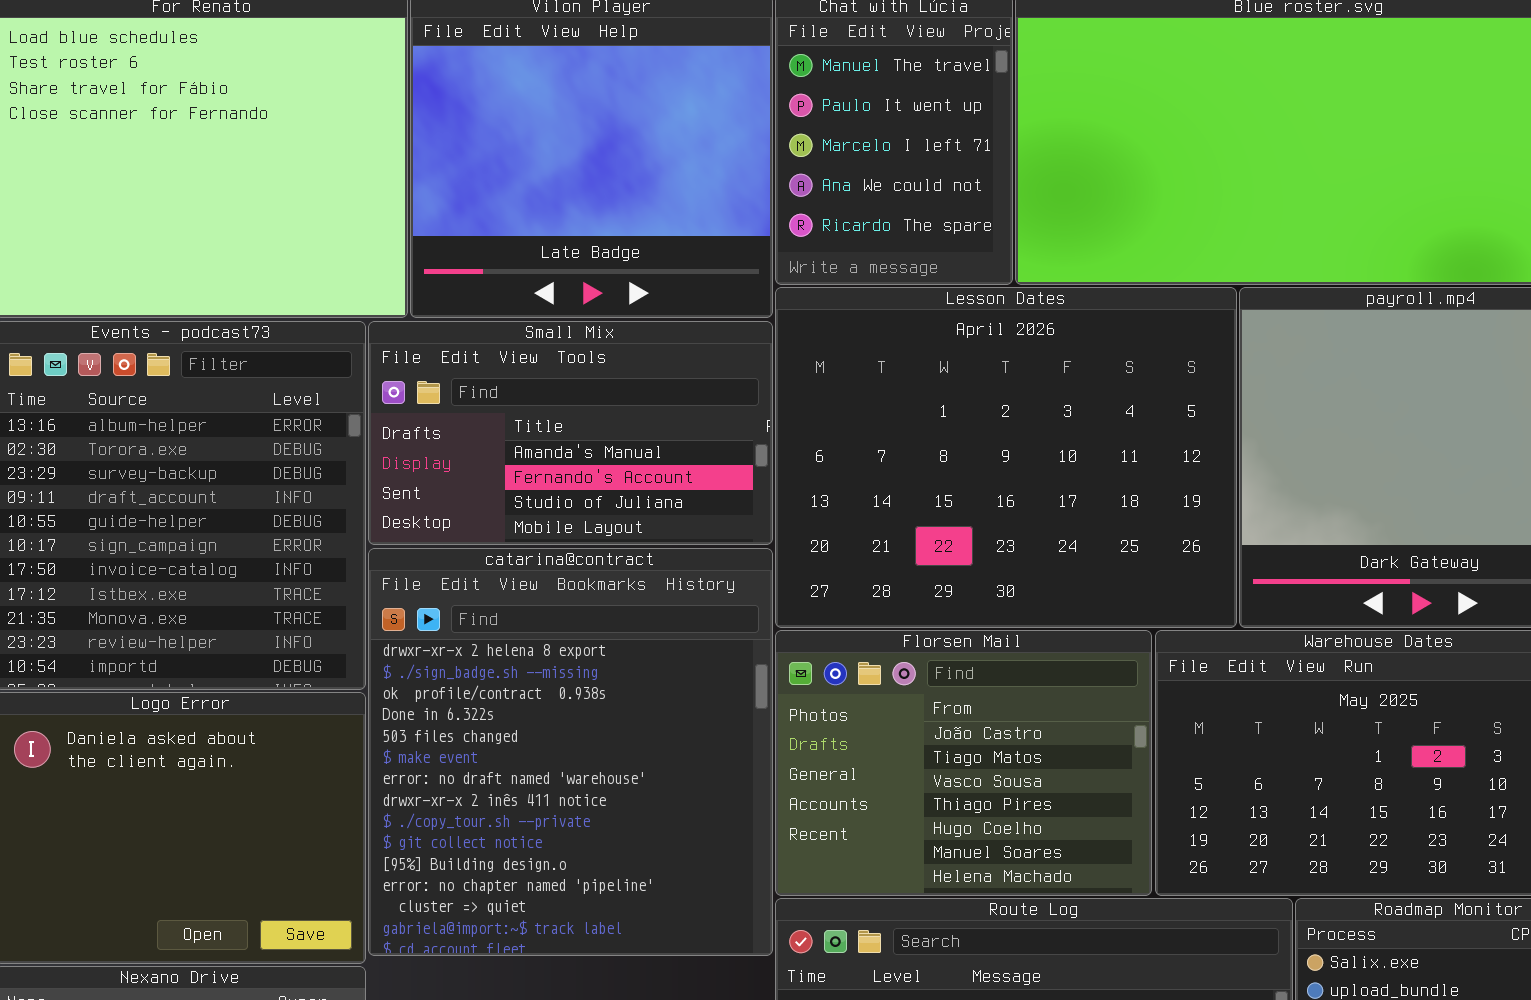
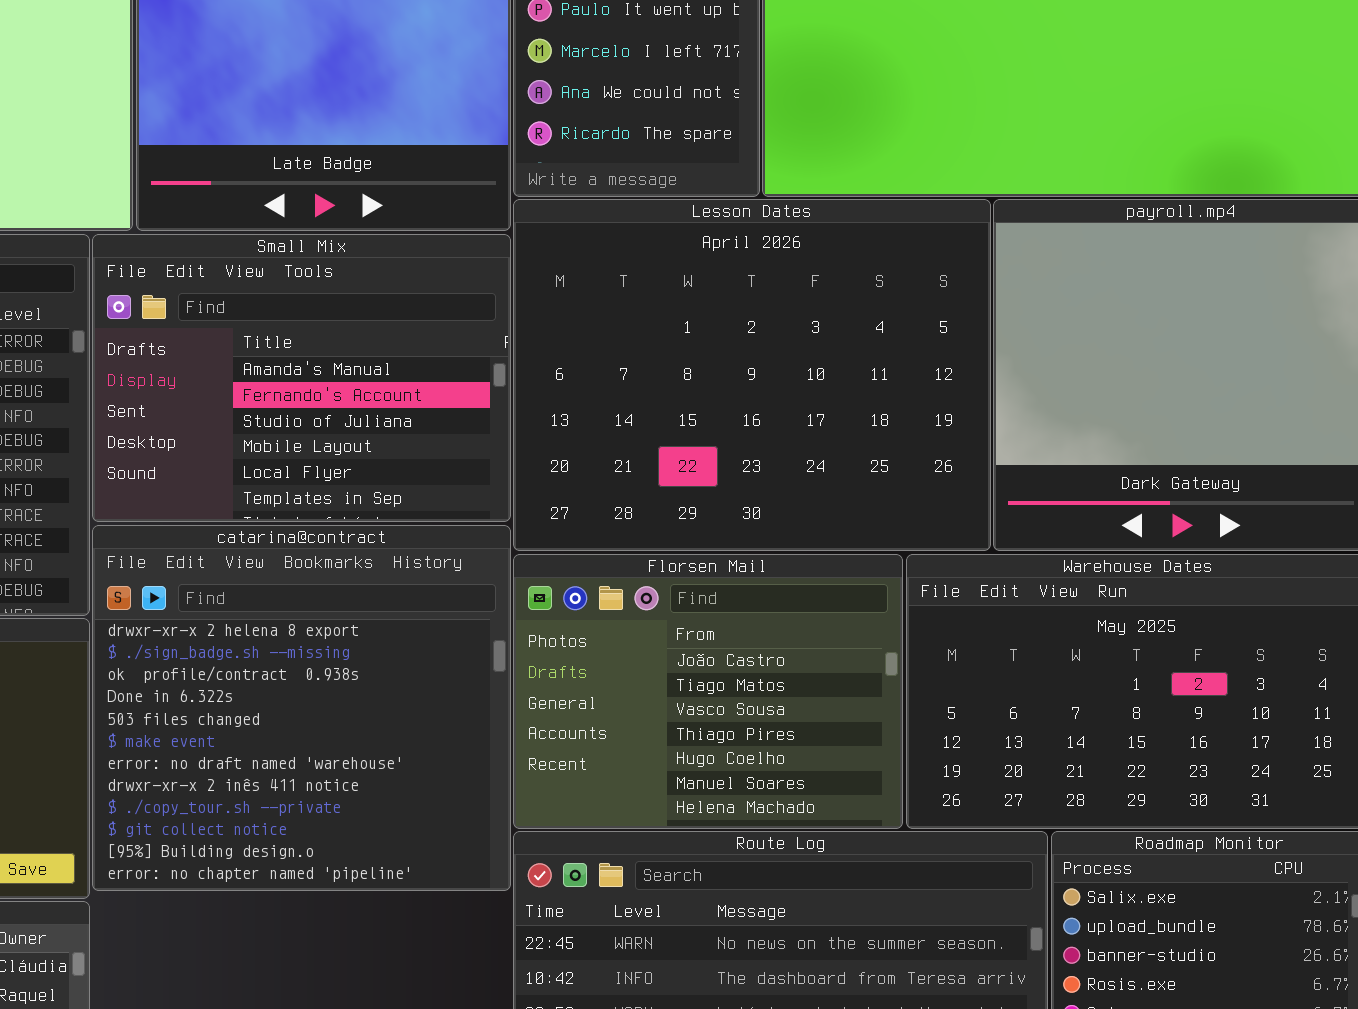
Small Mix: [368,321,773,545] -> [92,234,511,522], resized
catarina@contract: [368,548,773,956] -> [92,525,511,891], resized

